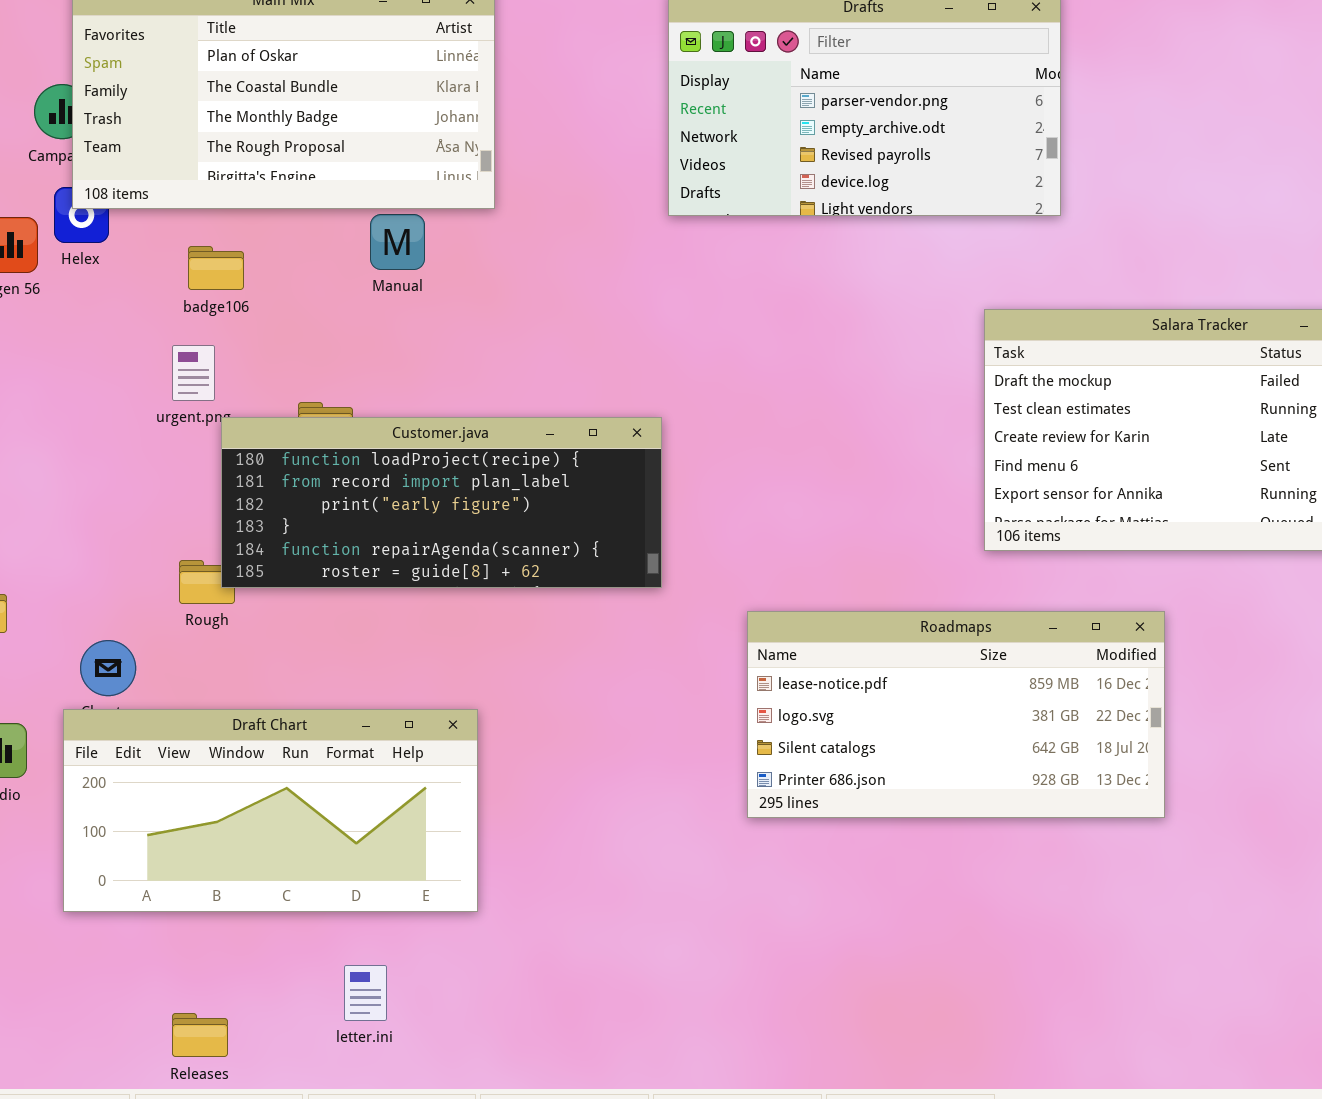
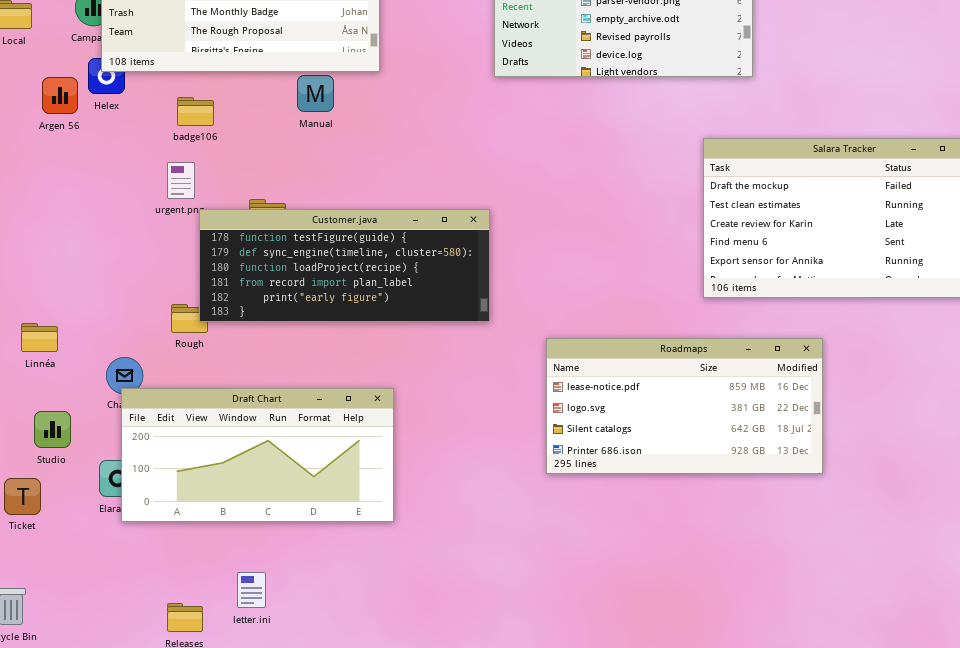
Customer.java: [221,417,662,588] -> [199,209,490,322], scrolled up 2 rows
Draft Chart: [63,709,478,912] -> [121,388,394,522], moved
letter.ini: [344,965,387,1021] -> [237,572,266,608], moved

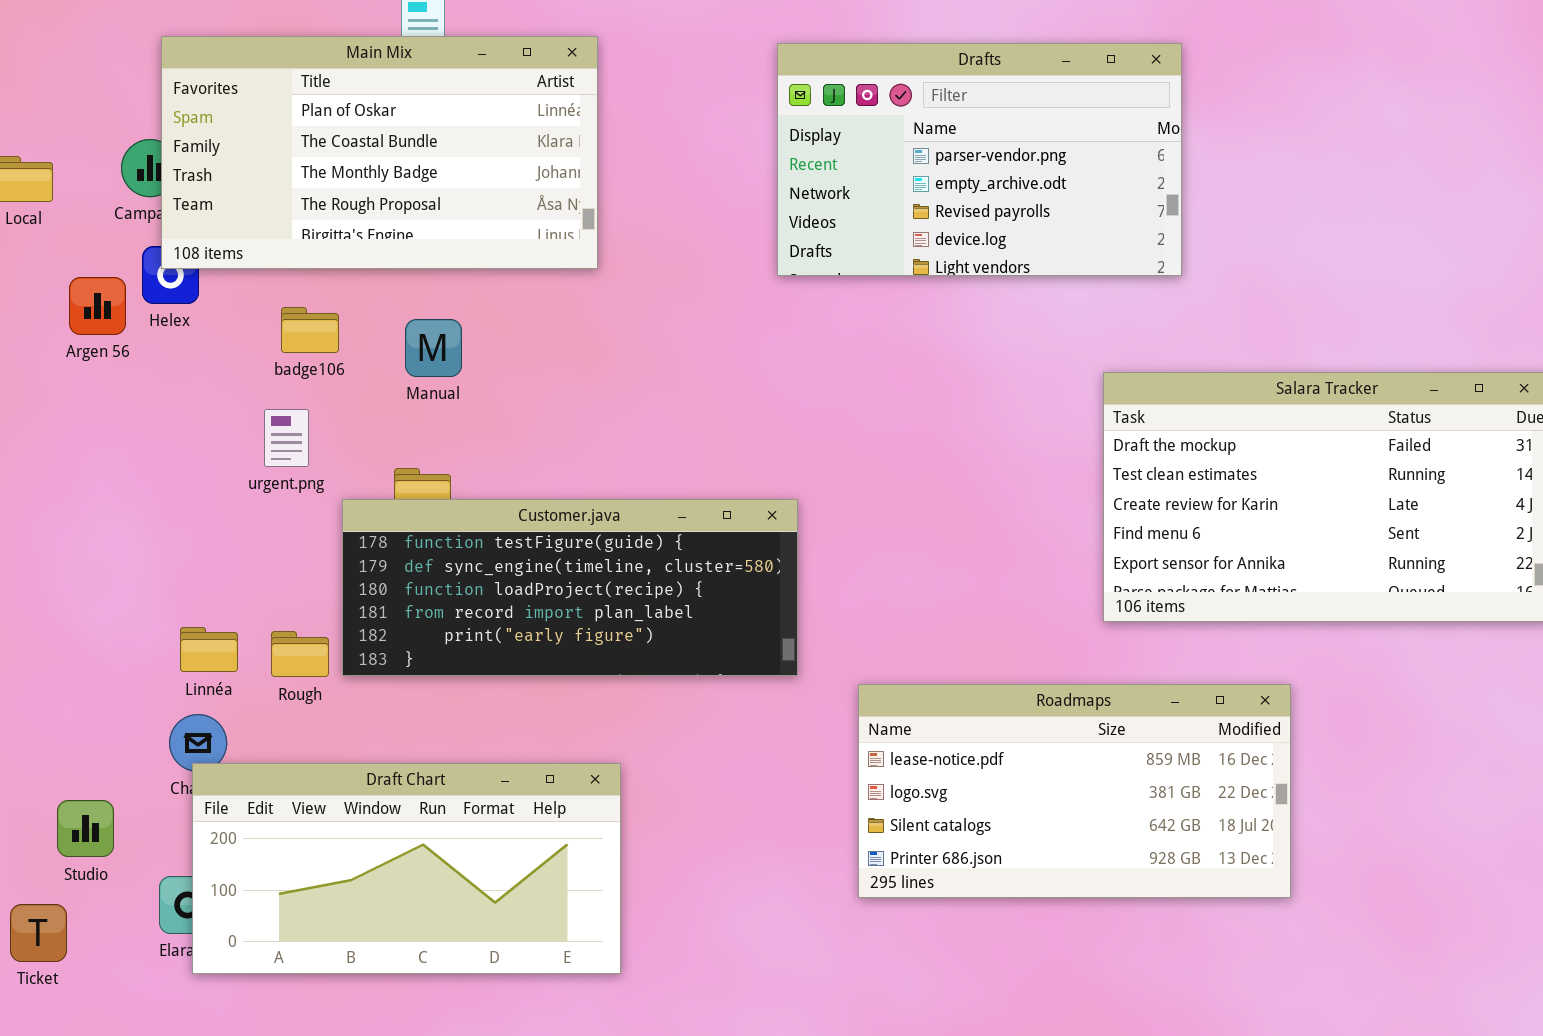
Manual: [297,75,334,112] -> [405,319,462,377], moved
Customer.java: [199,209,490,322] -> [342,499,798,676], moved
Linnéa: [21,323,58,352] -> [180,627,238,672], moved

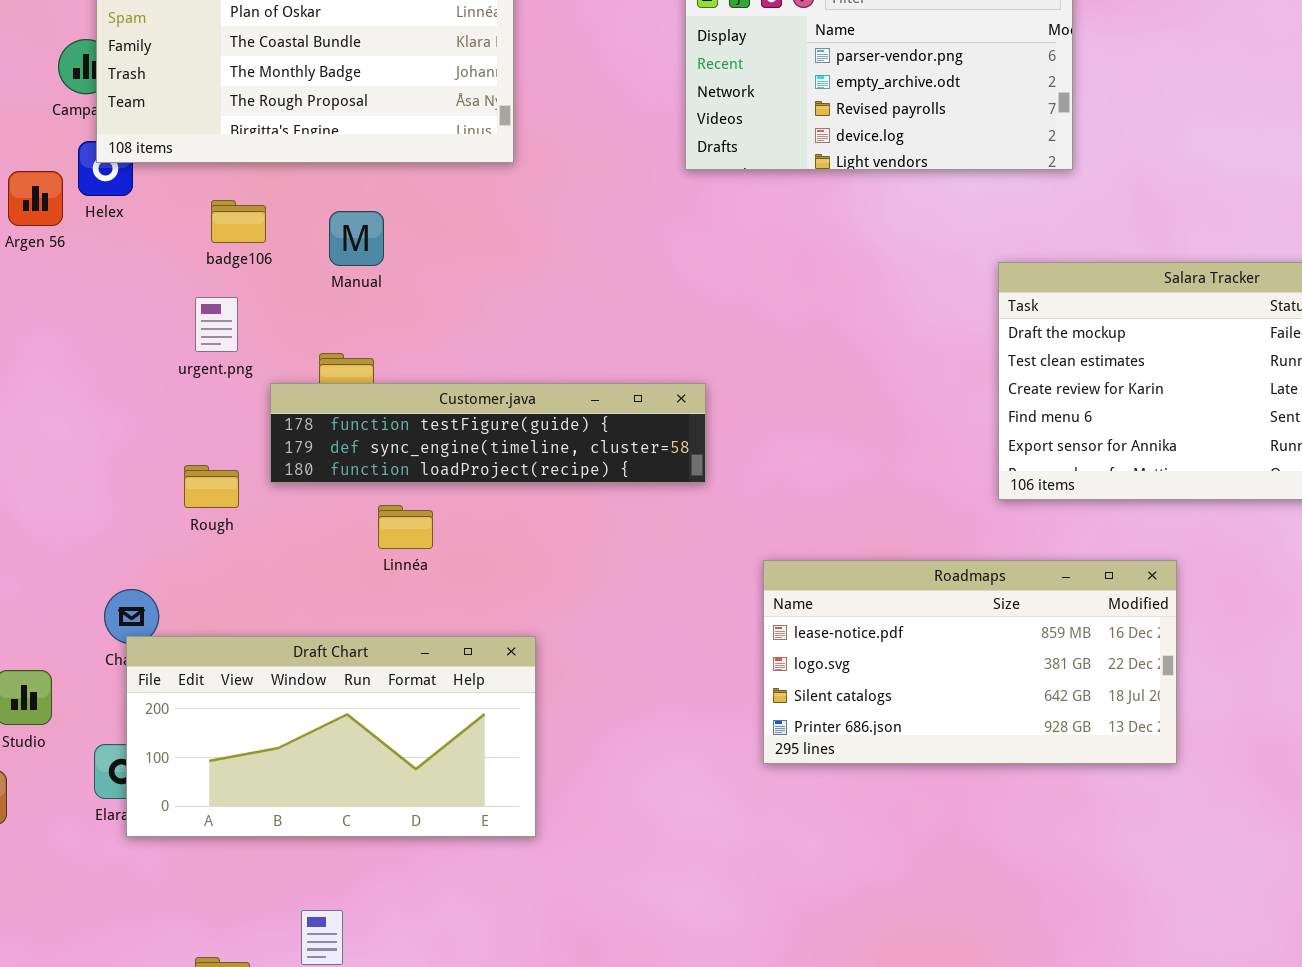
Customer.java: [342,499,798,676] -> [270,383,706,483], resized
Linnéa: [180,627,238,672] -> [378,505,433,549], moved
Rough: [271,631,329,677] -> [184,465,239,508], moved

